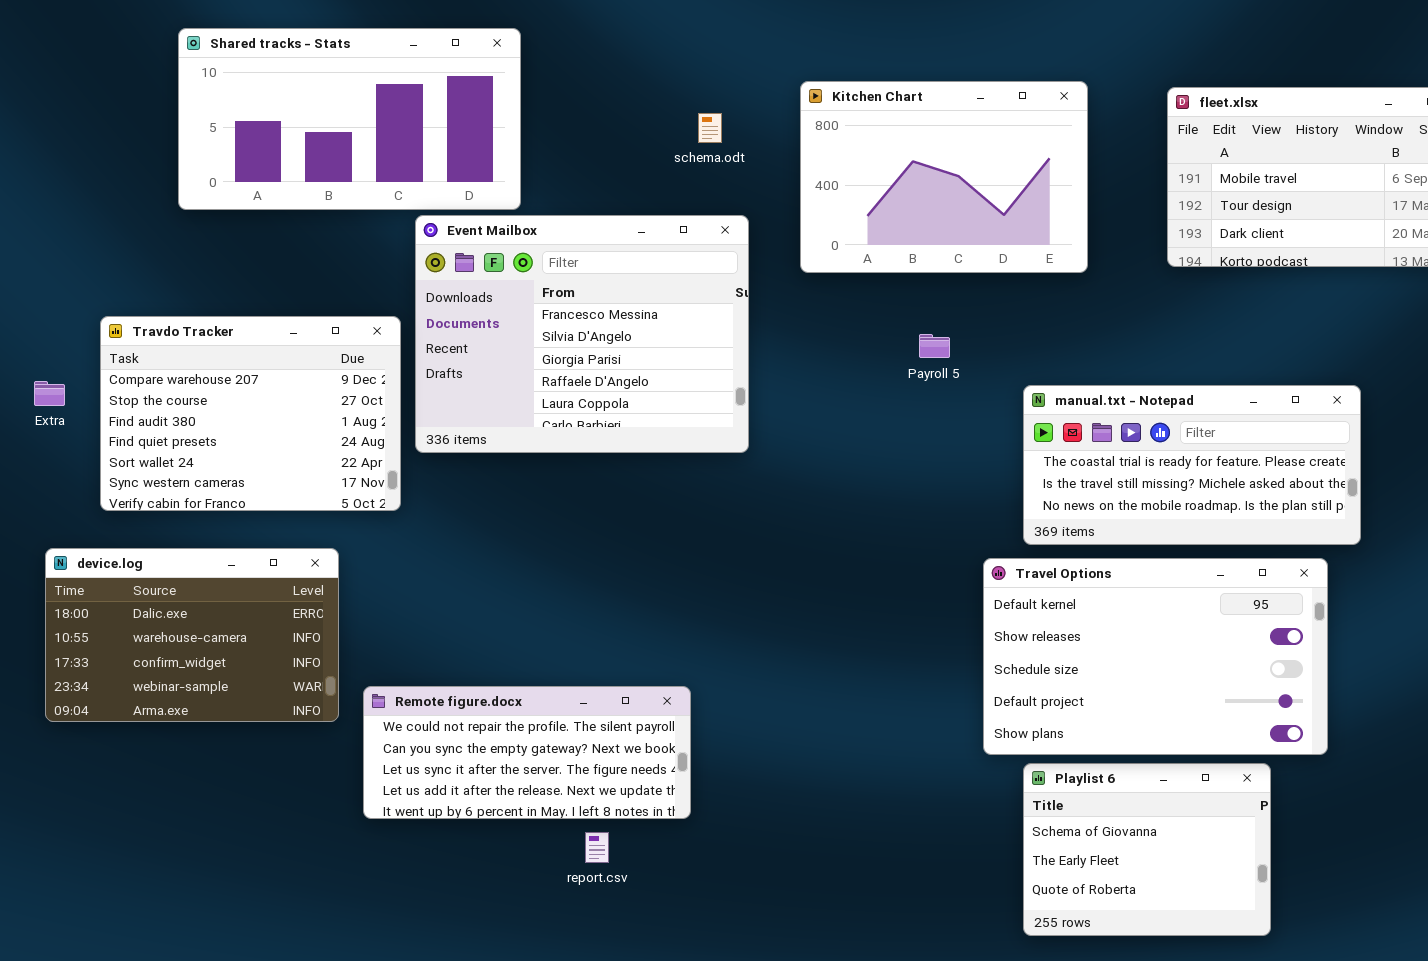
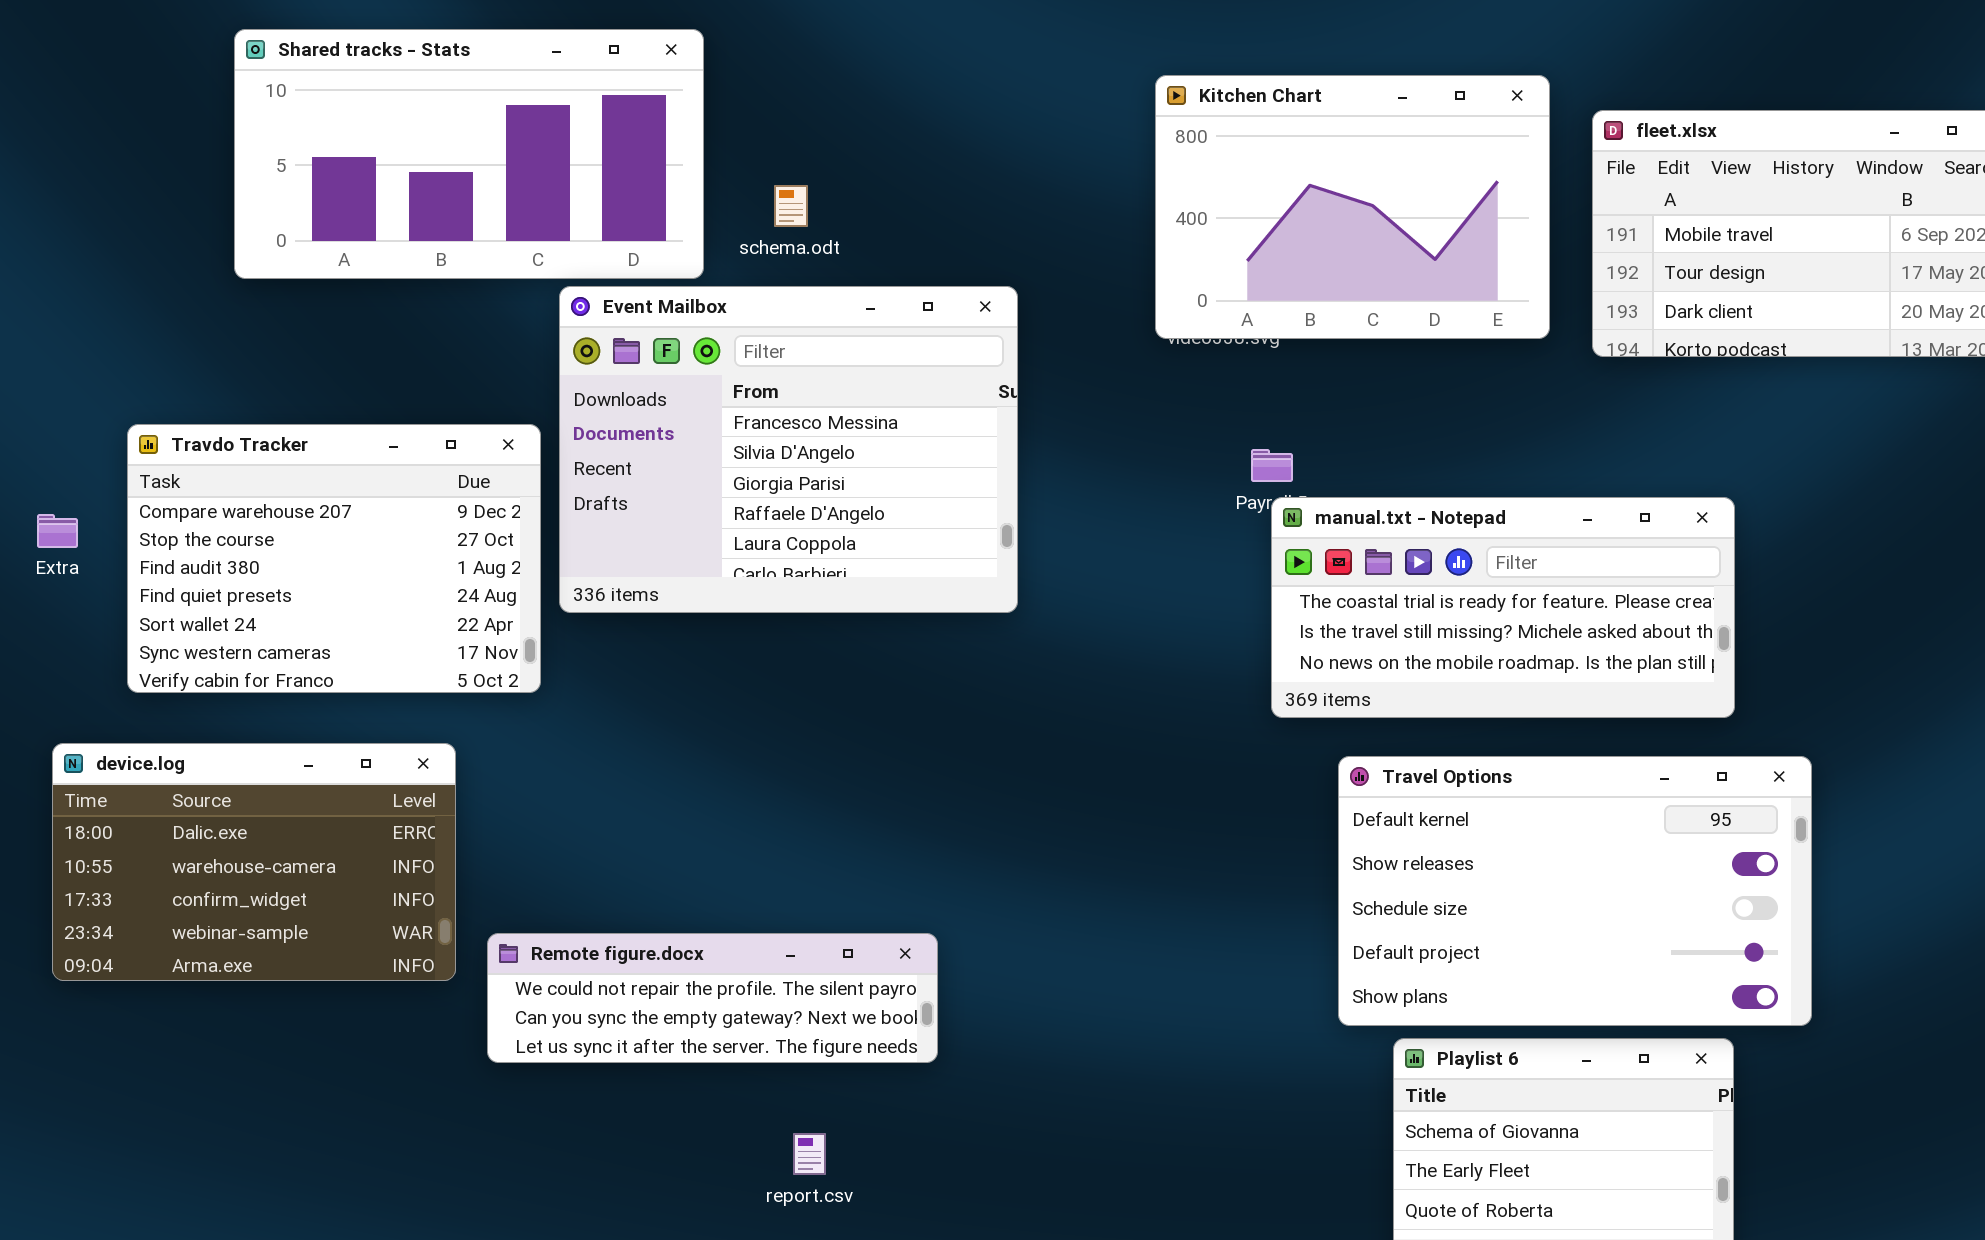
Kitchen Chart: [800,81,1088,273] -> [1155,75,1550,339], moved
schema.odt: [698,113,722,143] -> [774,185,808,227], moved
manual.txt - Notepad: [1023,385,1361,545] -> [1271,497,1735,718], moved
Remote figure.docx: [363,686,691,819] -> [487,933,938,1063], resized

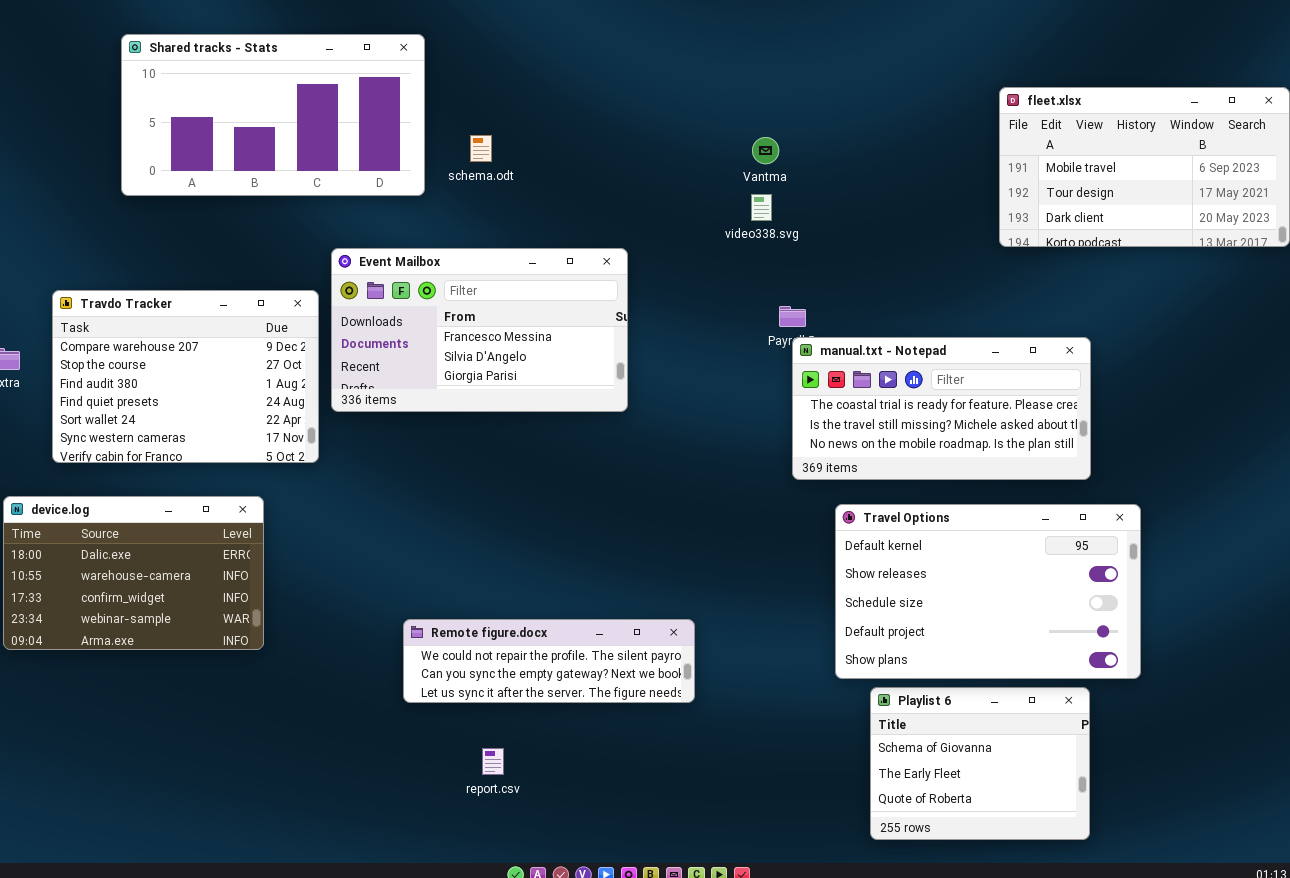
Kitchen Chart: [1155,75,1550,339] -> none, closed
Event Mailbox: [559,286,1018,613] -> [331,248,628,412], resized
Remote figure.docx: [487,933,938,1063] -> [403,619,695,703], moved

